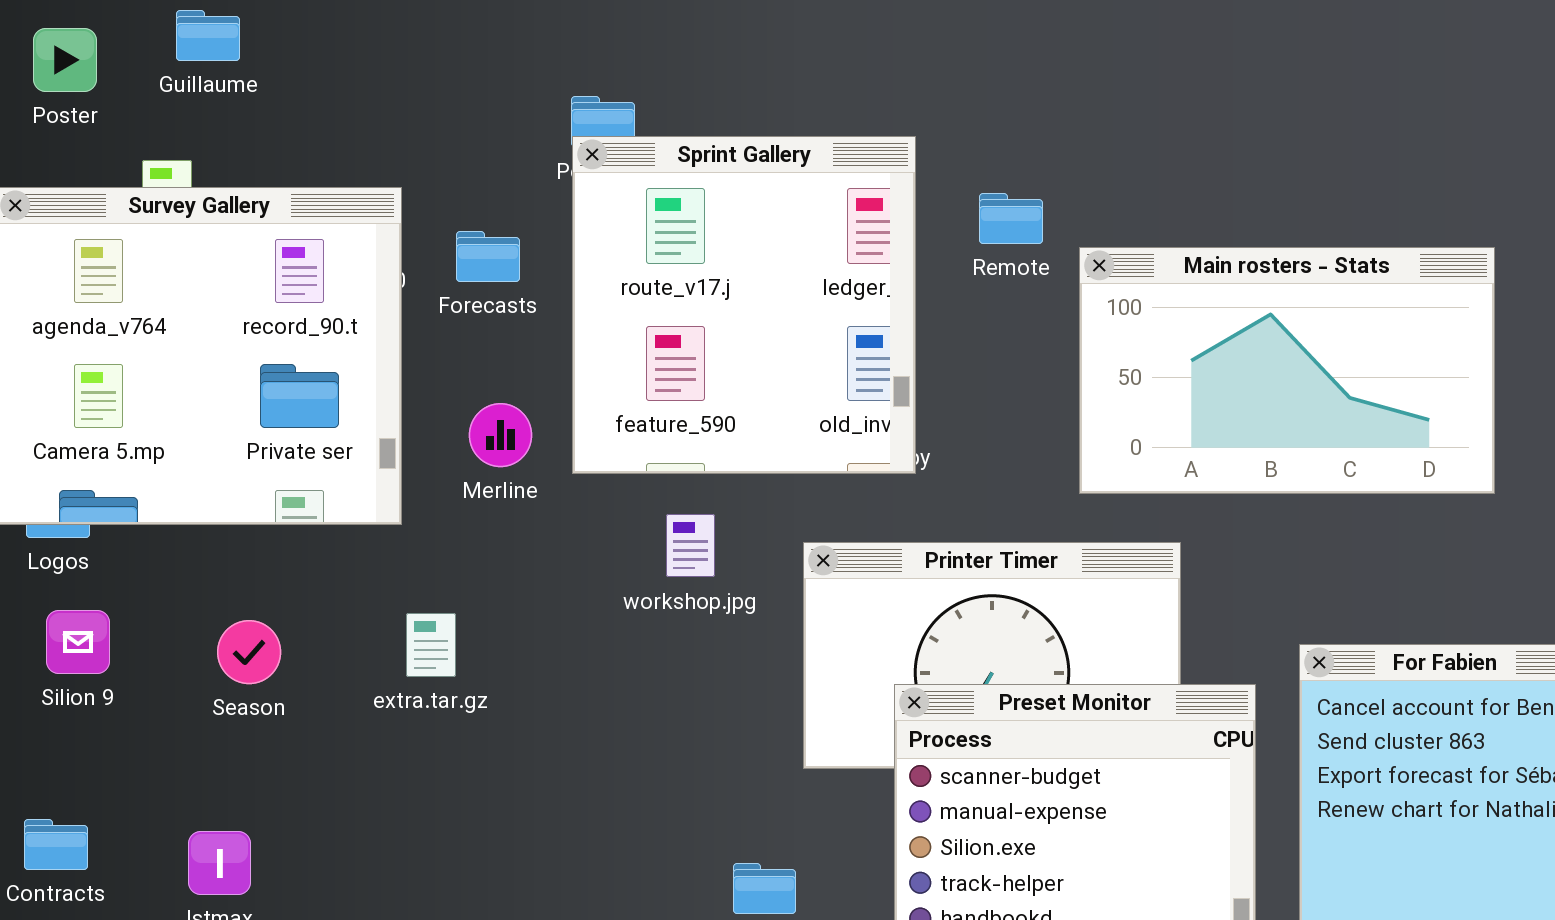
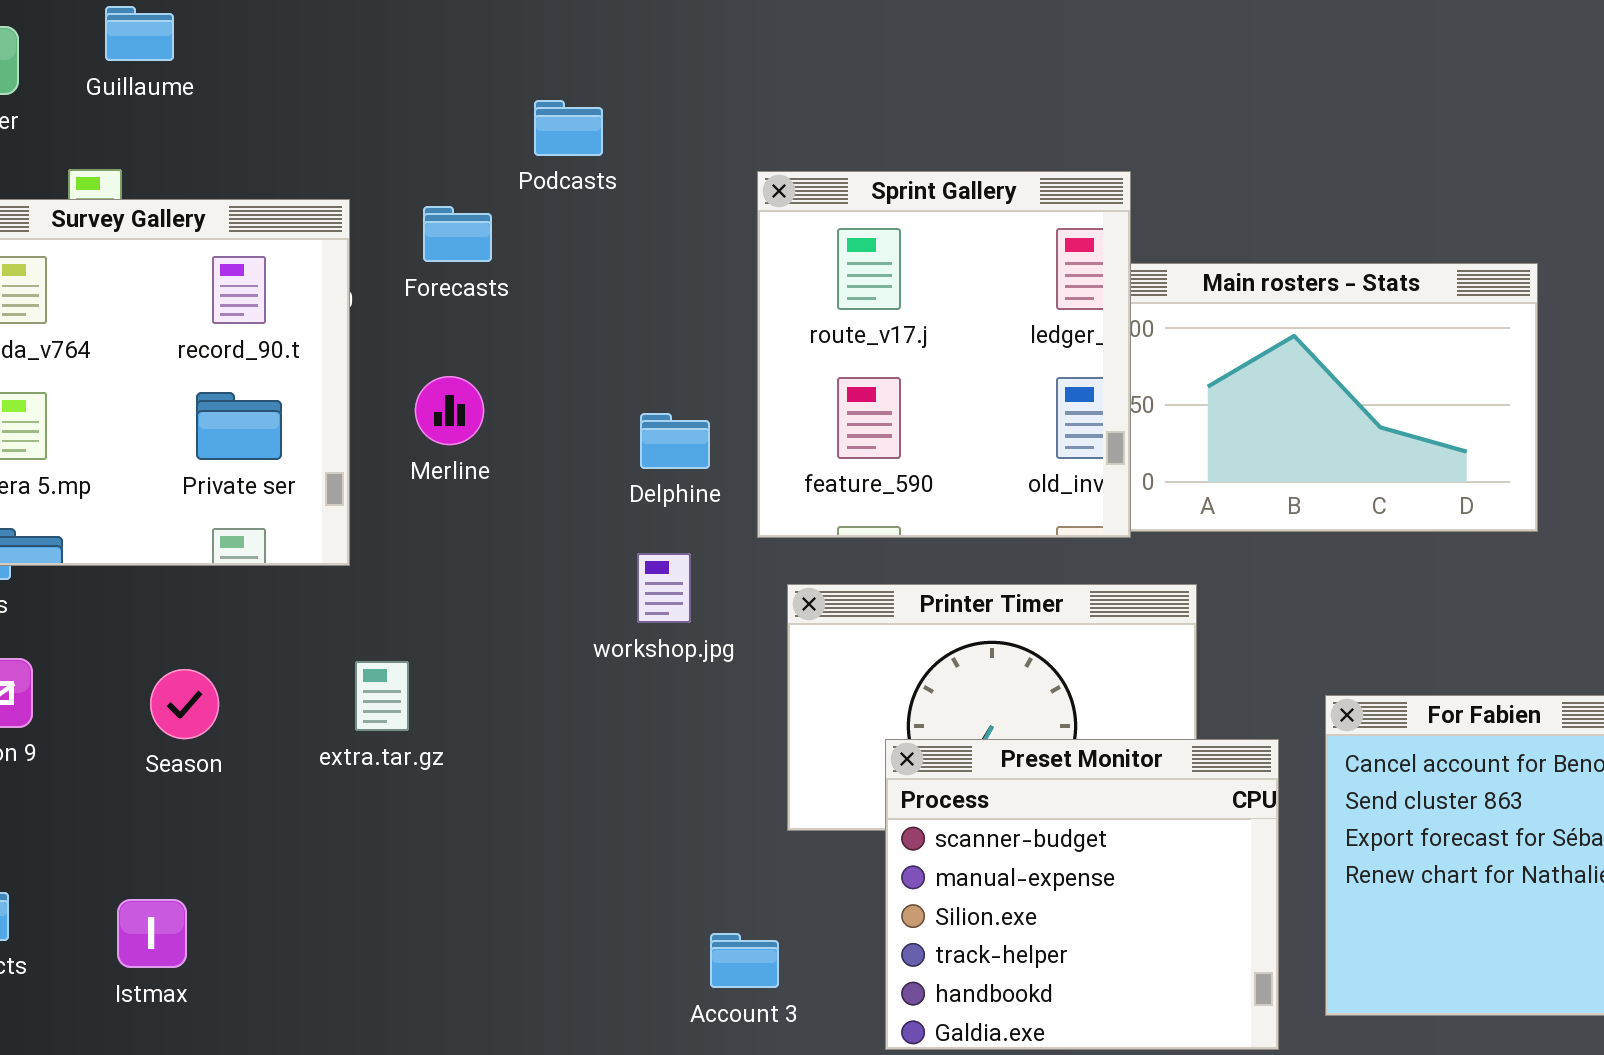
Sprint Gallery: [572,136,916,474] -> [757,171,1131,538], moved
Forecasts: [456,231,520,282] -> [423,206,492,262], moved
Merline: [469,403,532,467] -> [415,376,484,445], moved

